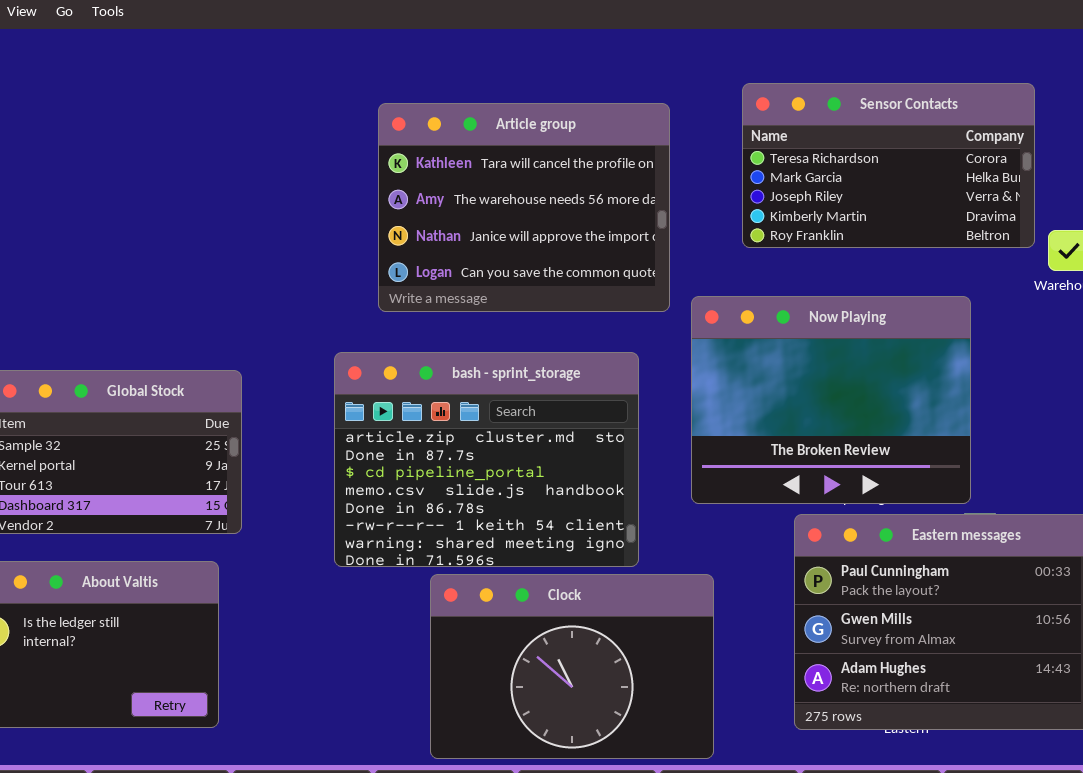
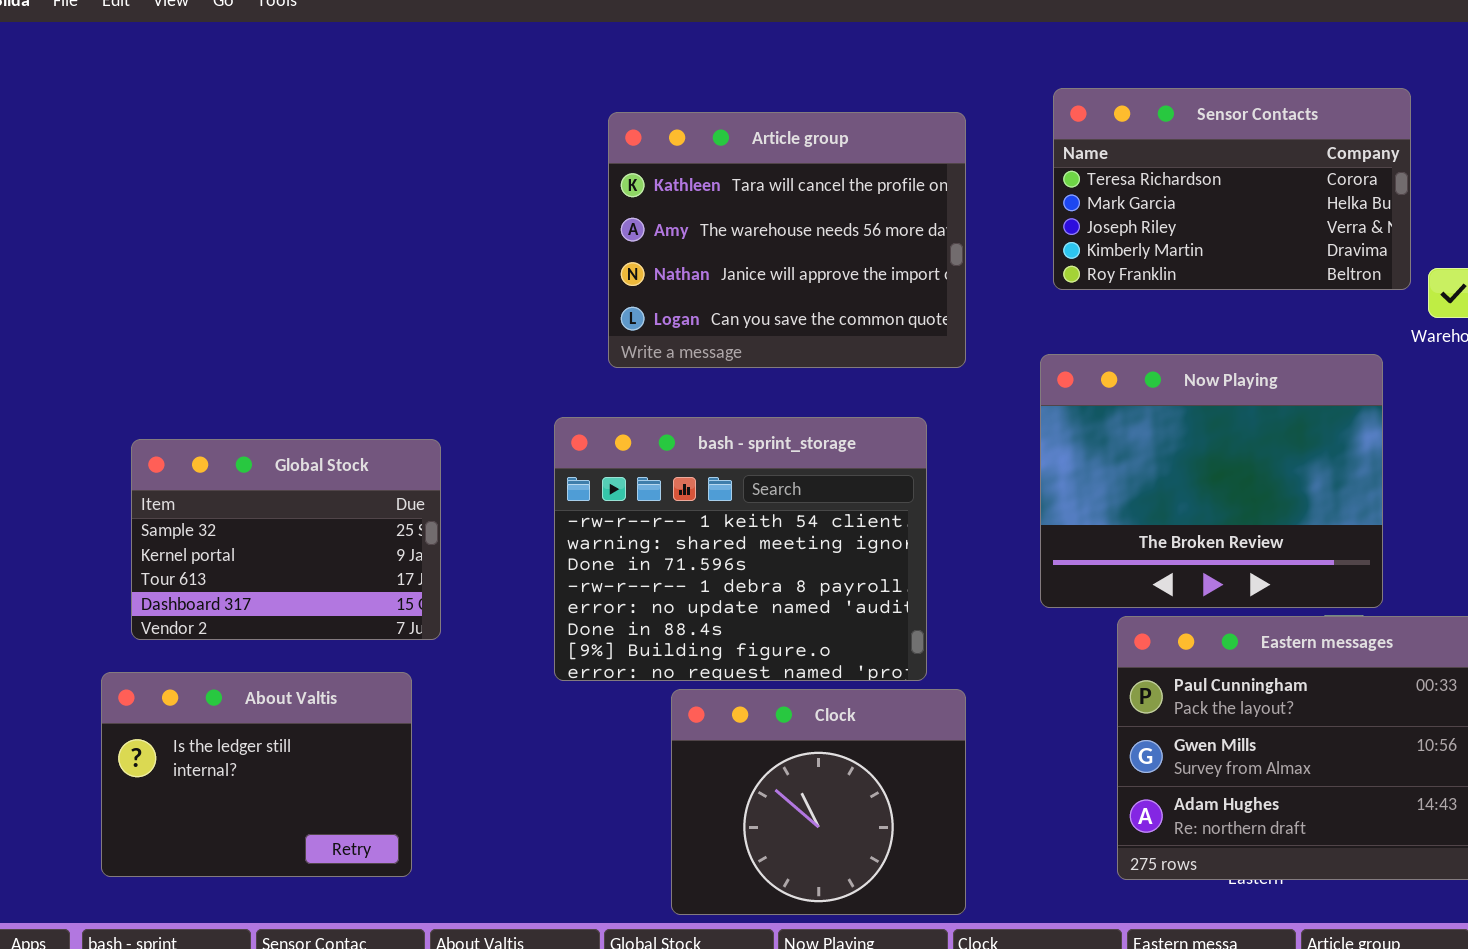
Now Playing: [691,296,971,504] -> [1040,354,1383,608], moved
bash - sprint_storage: [334,352,639,567] -> [554,417,927,681], scrolled down 5 rows
Clock: [430,574,714,759] -> [671,689,966,915], resized

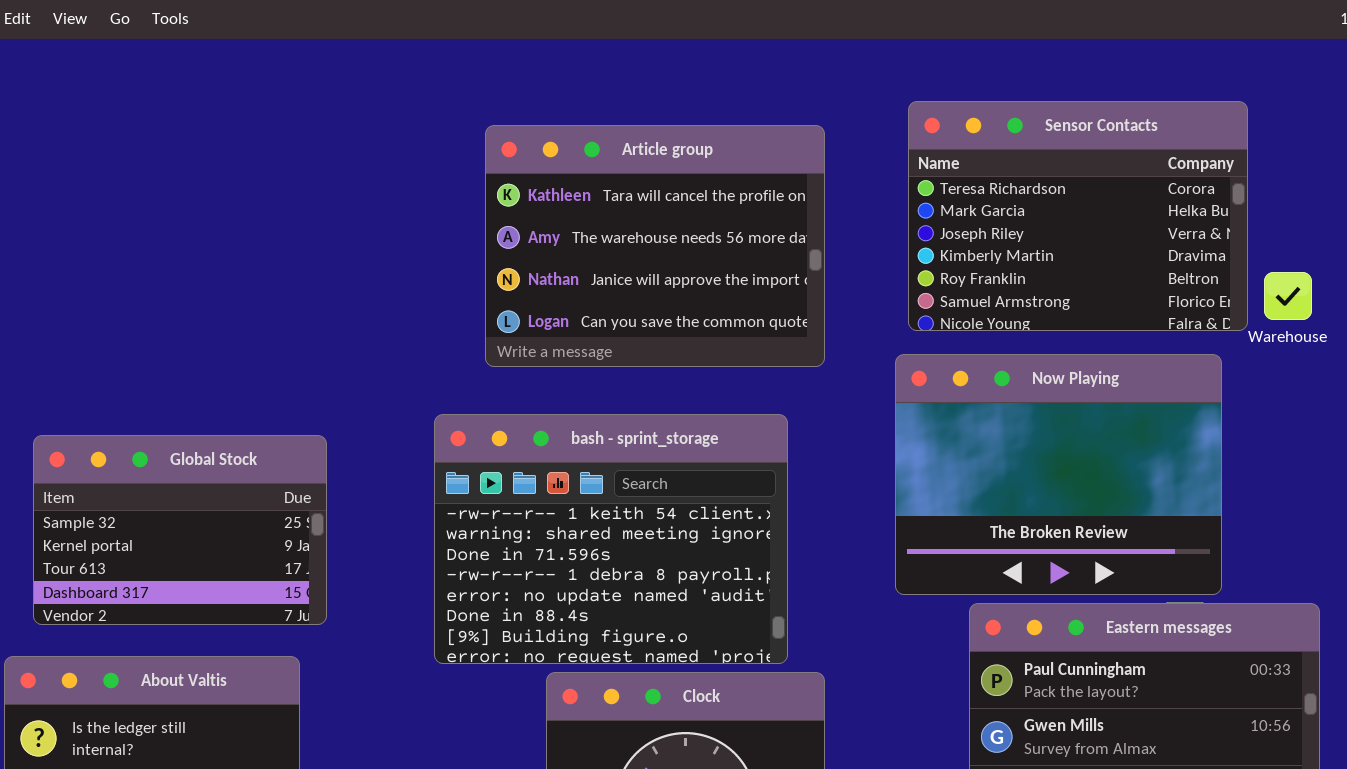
Sensor Contacts: [1053,88,1411,290] -> [908,101,1248,331], resized

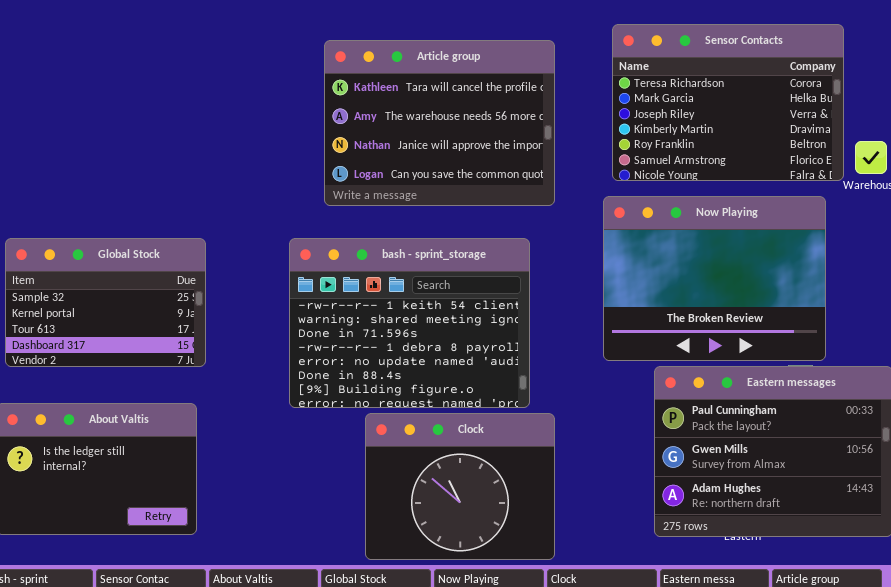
Global Stock: [33,435,327,625] -> [5,238,206,367], moved

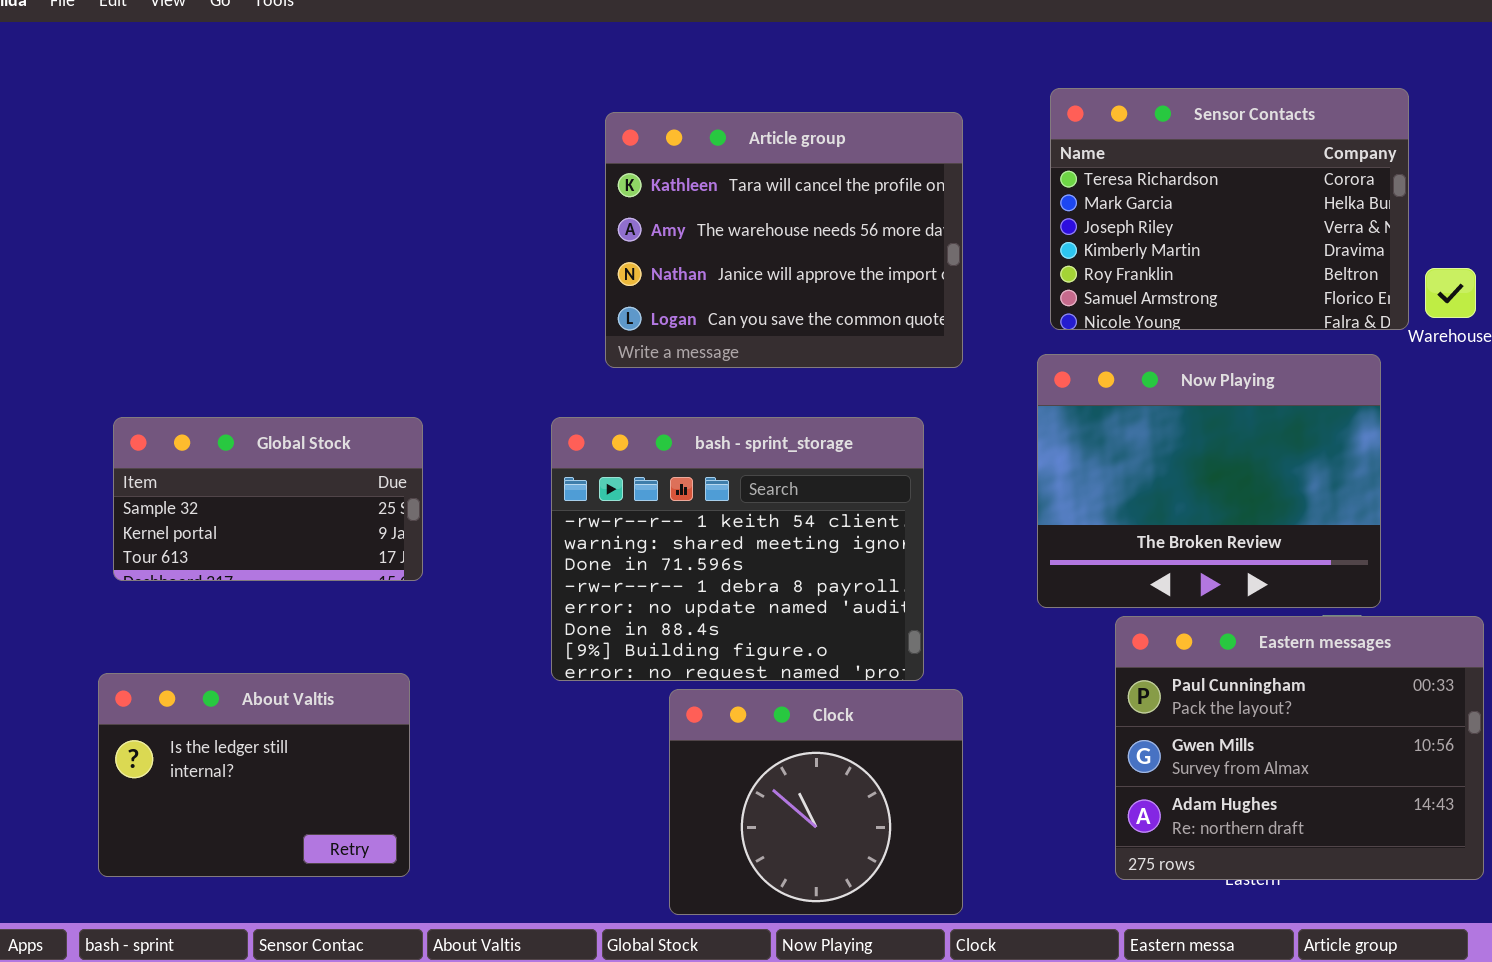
Global Stock: [5,238,206,367] -> [113,417,423,581], resized

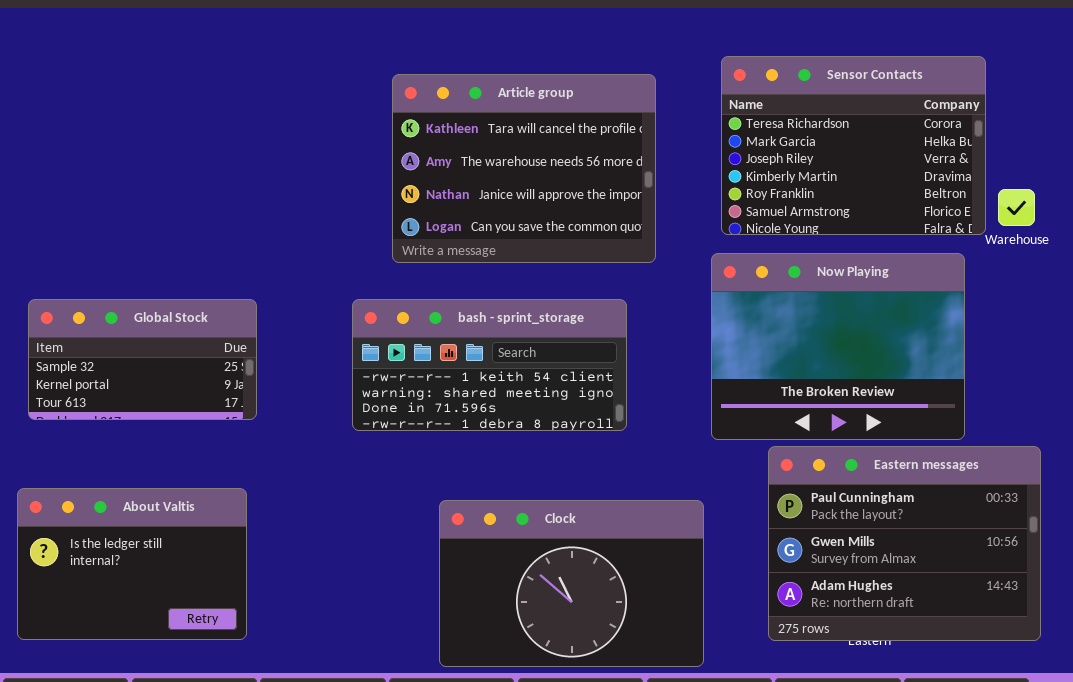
bash - sprint_storage: [551,417,924,681] -> [352,299,627,431], resized
Clock: [669,689,963,915] -> [439,500,704,667], resized

